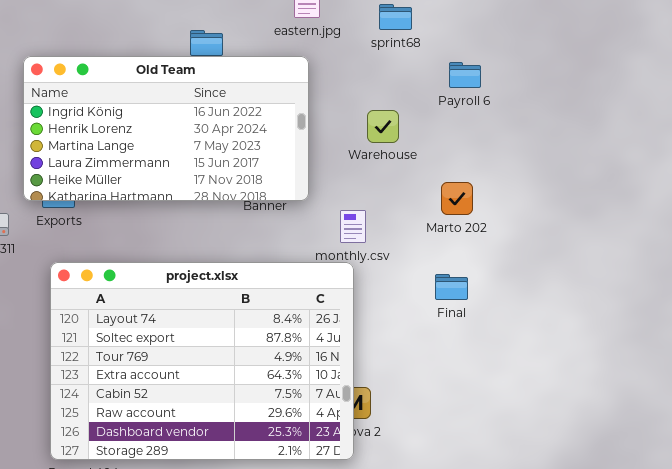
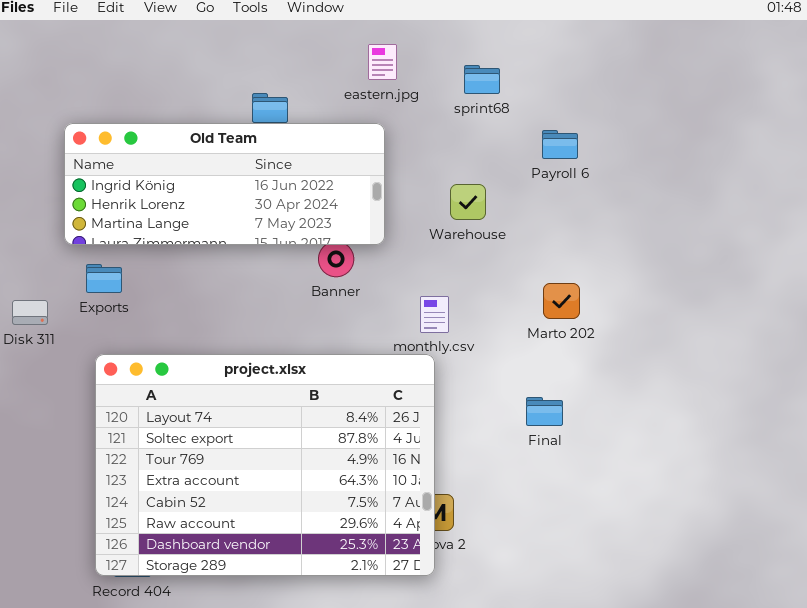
Old Team: [23,56,309,201] -> [64,123,385,245], resized
Marto 202: [441,182,473,215] -> [543,283,580,319], moved
Final: [435,274,468,300] -> [526,397,563,426], moved

